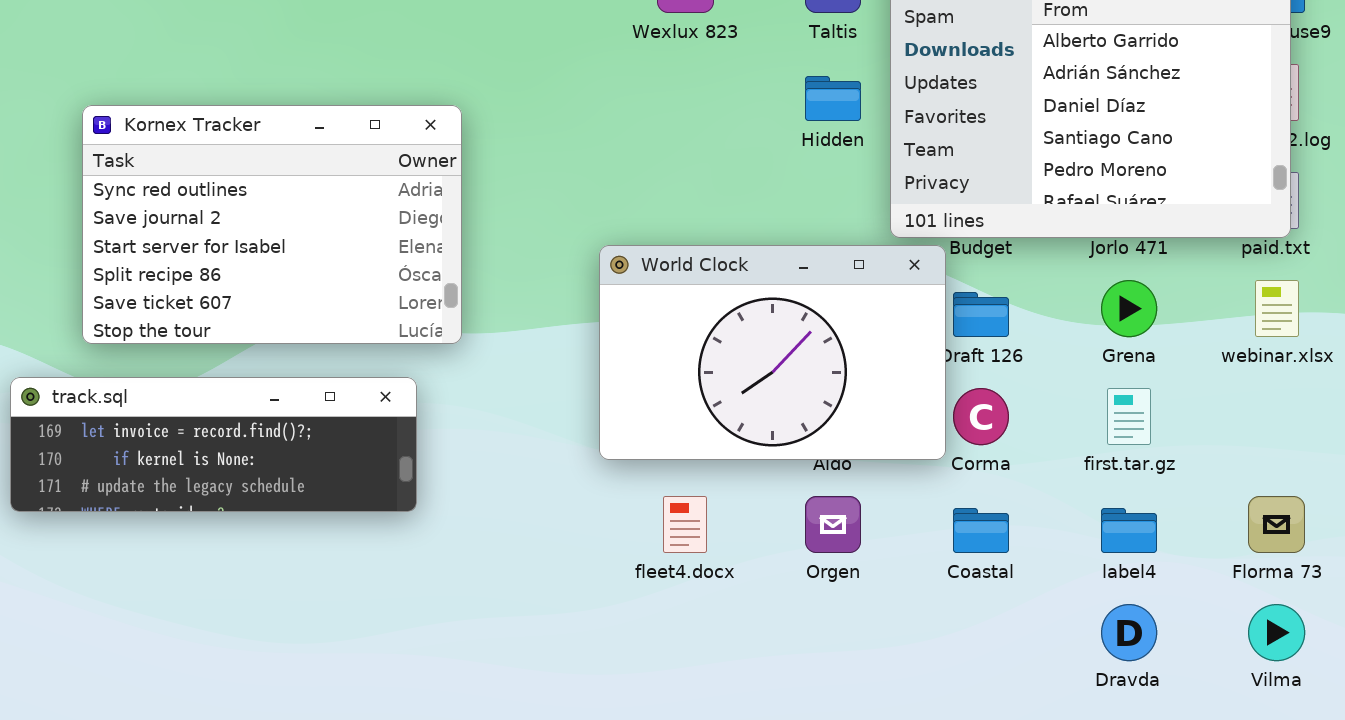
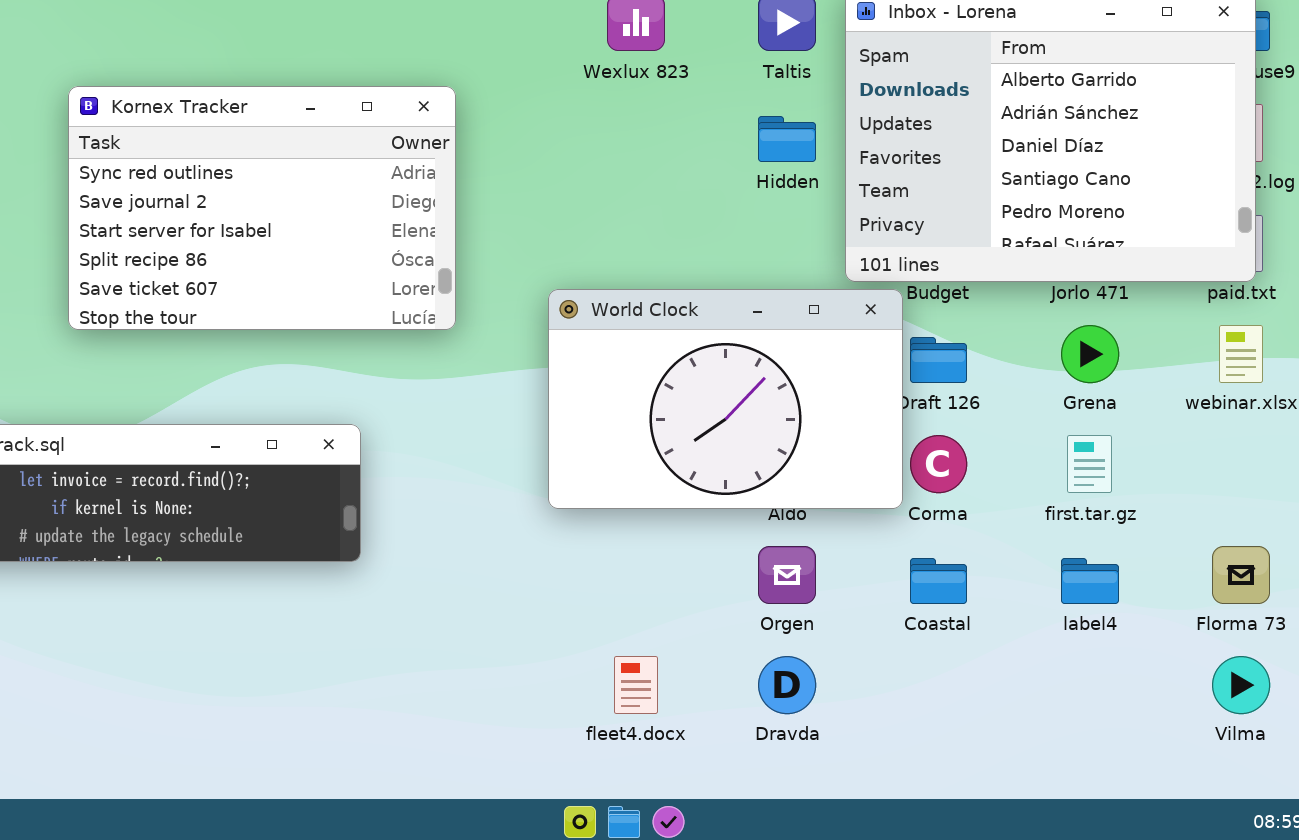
Kornex Tracker: [82,105,462,344] -> [68,86,456,330], moved
fleet4.docx: [663,496,707,553] -> [614,656,658,714], moved
Dravda: [1101,604,1157,661] -> [758,656,816,714], moved

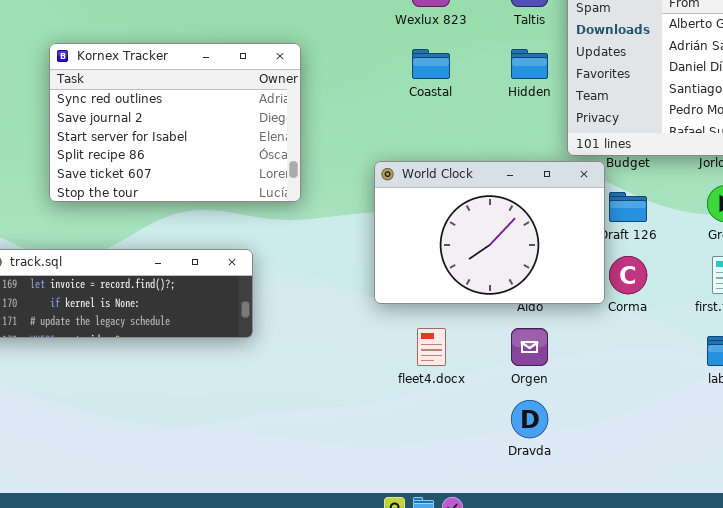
Kornex Tracker: [68,86,456,330] -> [49,43,301,202], moved
Coastal: [910,558,967,604] -> [412,49,450,79], moved
fleet4.docx: [614,656,658,714] -> [417,328,446,366], moved

